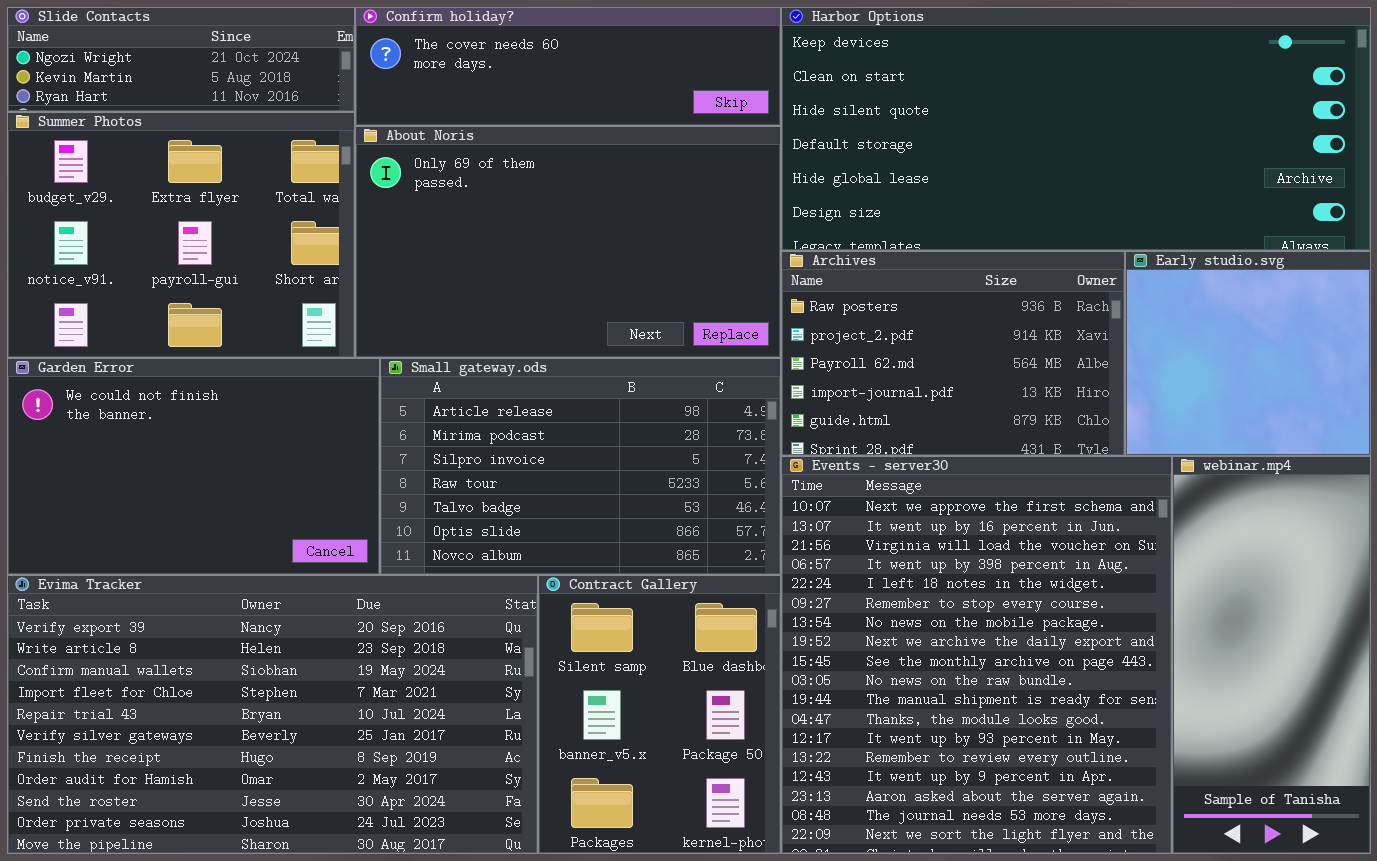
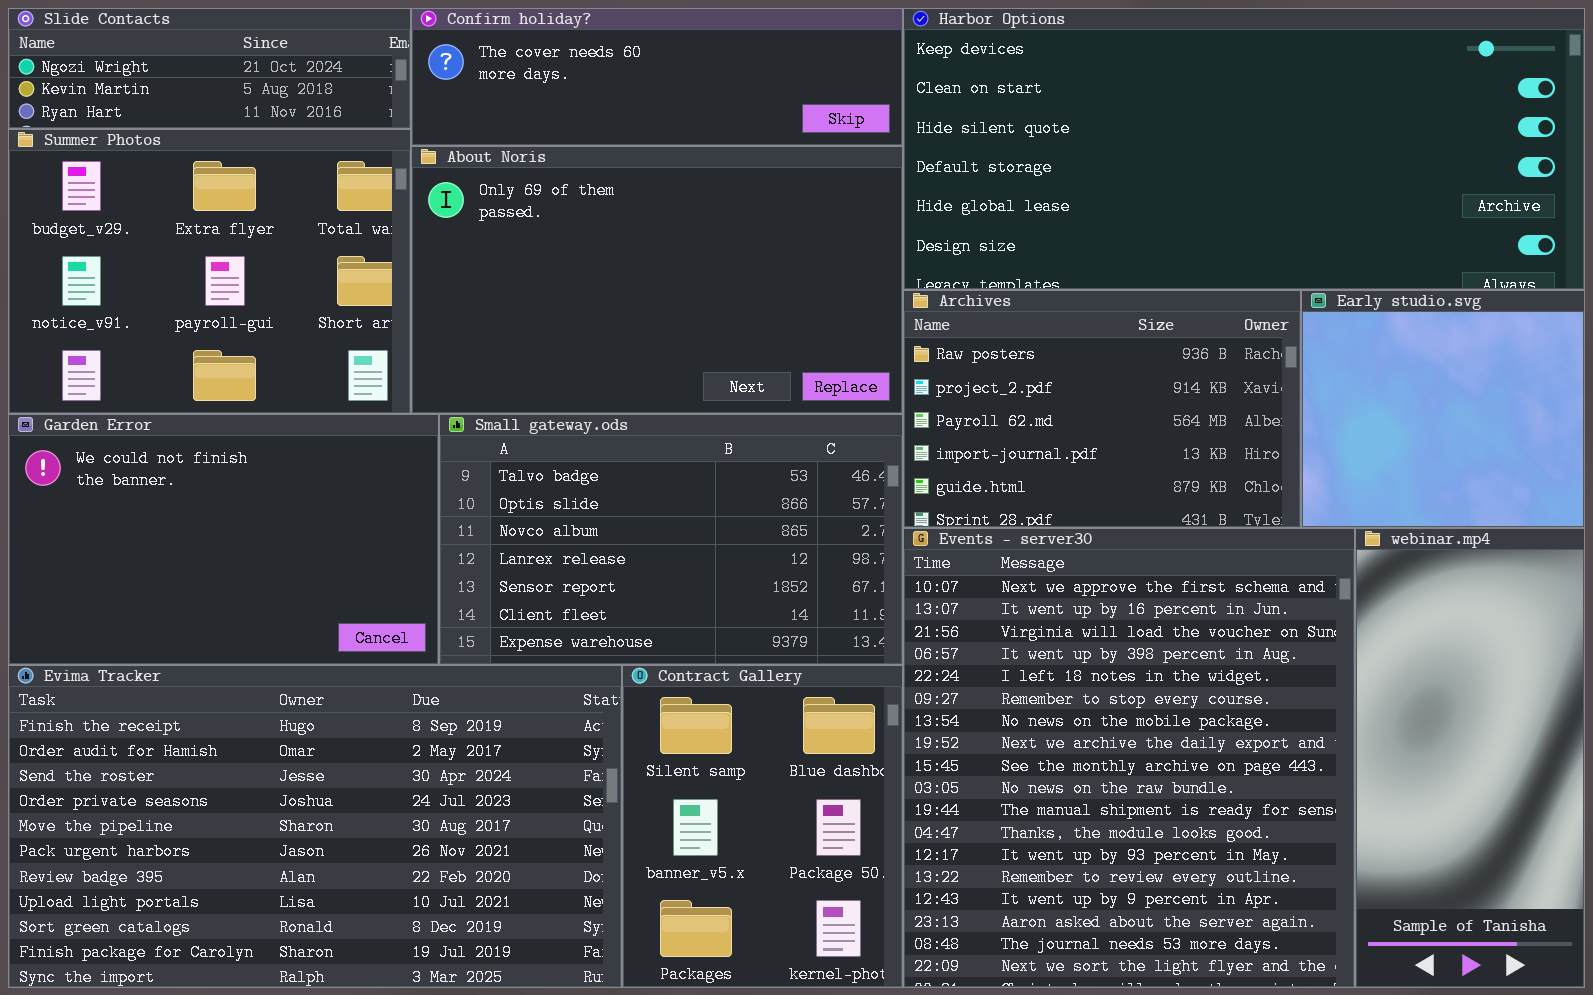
Small gateway.ods: [380,358,781,575] -> [439,414,903,665], scrolled down 4 rows
Evima Tracker: [7,575,538,854] -> [8,665,622,988], scrolled down 6 rows

